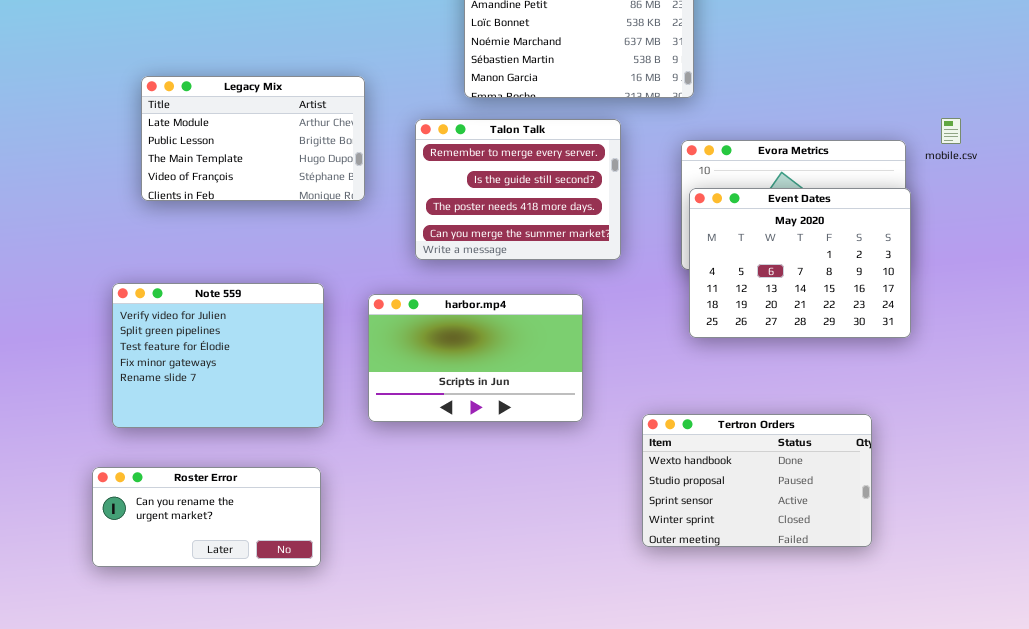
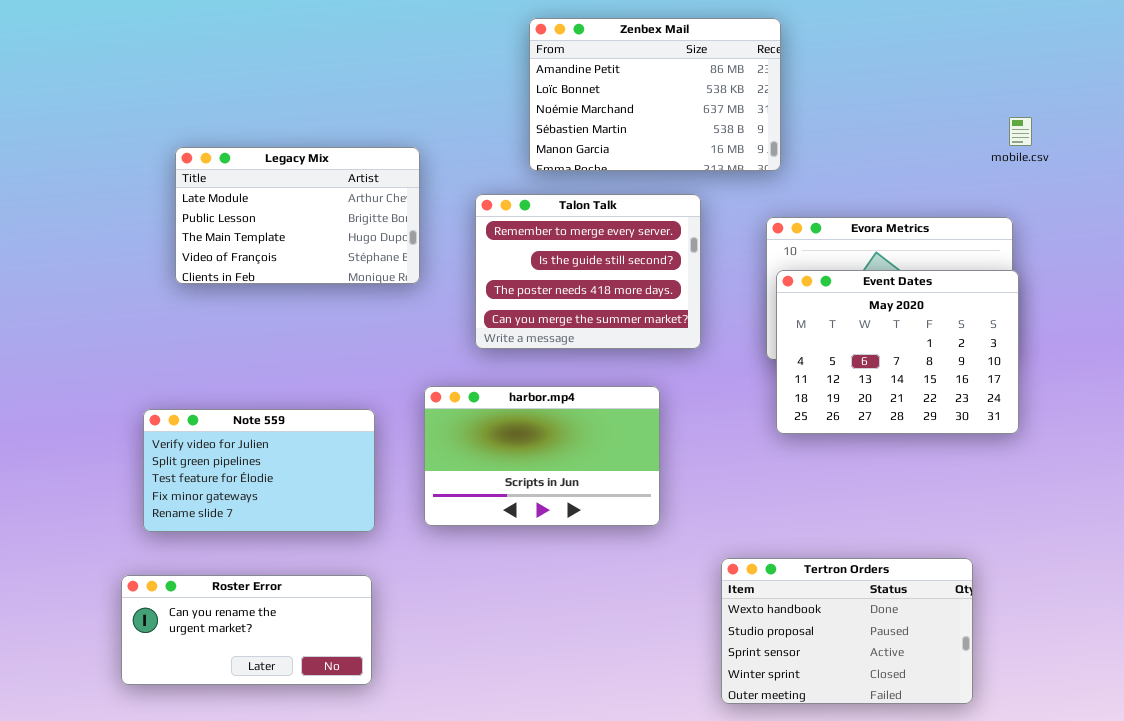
mobile.csv: [941,118,961,144] -> [1009,117,1032,146], moved
Note 559: [112,283,324,428] -> [143,409,375,532], resized
Tertron Orders: [642,414,872,547] -> [721,558,973,704], moved

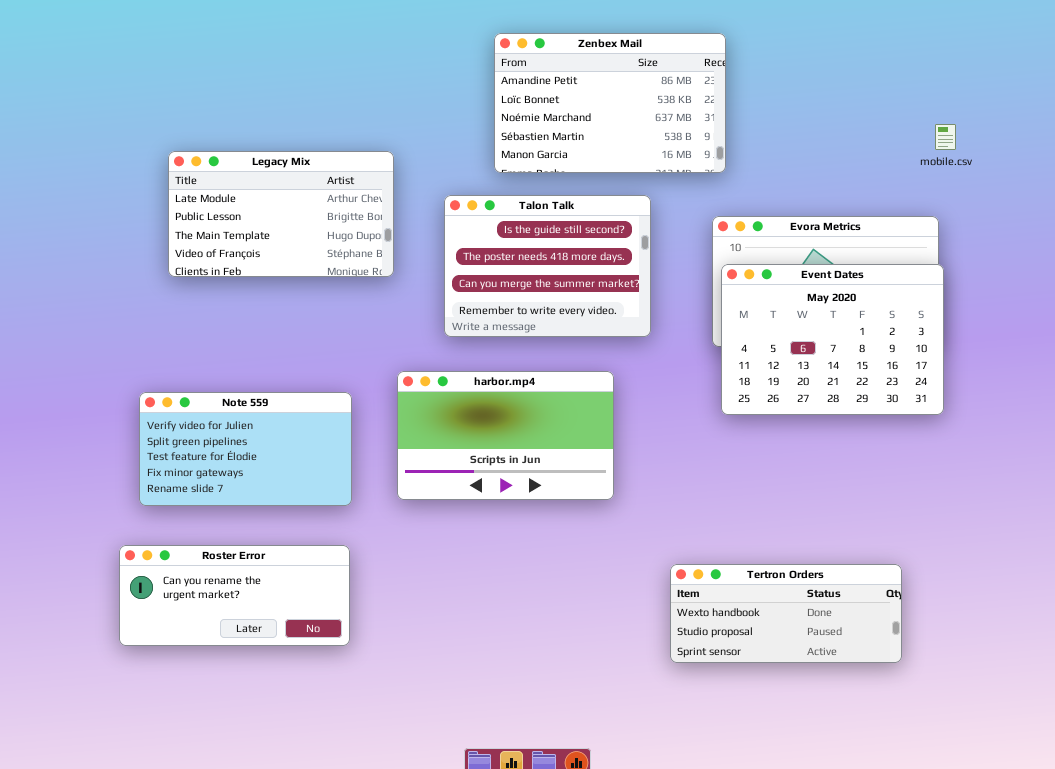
Talon Talk: [475,194,701,349] -> [444,195,651,337], scrolled down 1 row
Tertron Orders: [721,558,973,704] -> [670,564,902,663], resized

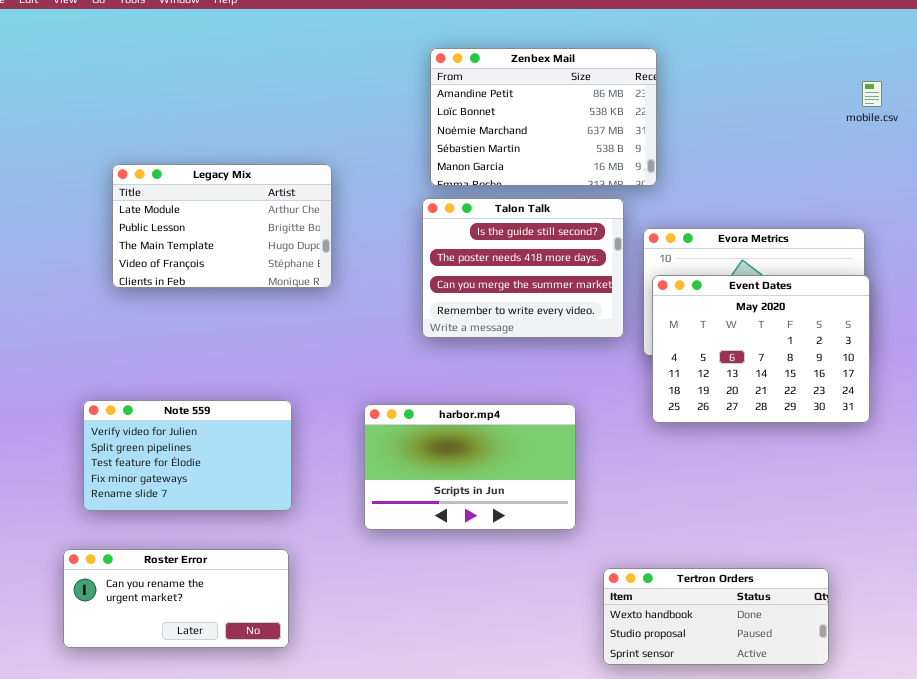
mobile.csv: [935,124,956,150] -> [862,81,882,107], moved
Talon Talk: [444,195,651,337] -> [422,198,624,338], moved
harbor.mp4: [397,371,614,500] -> [364,404,576,530], moved

